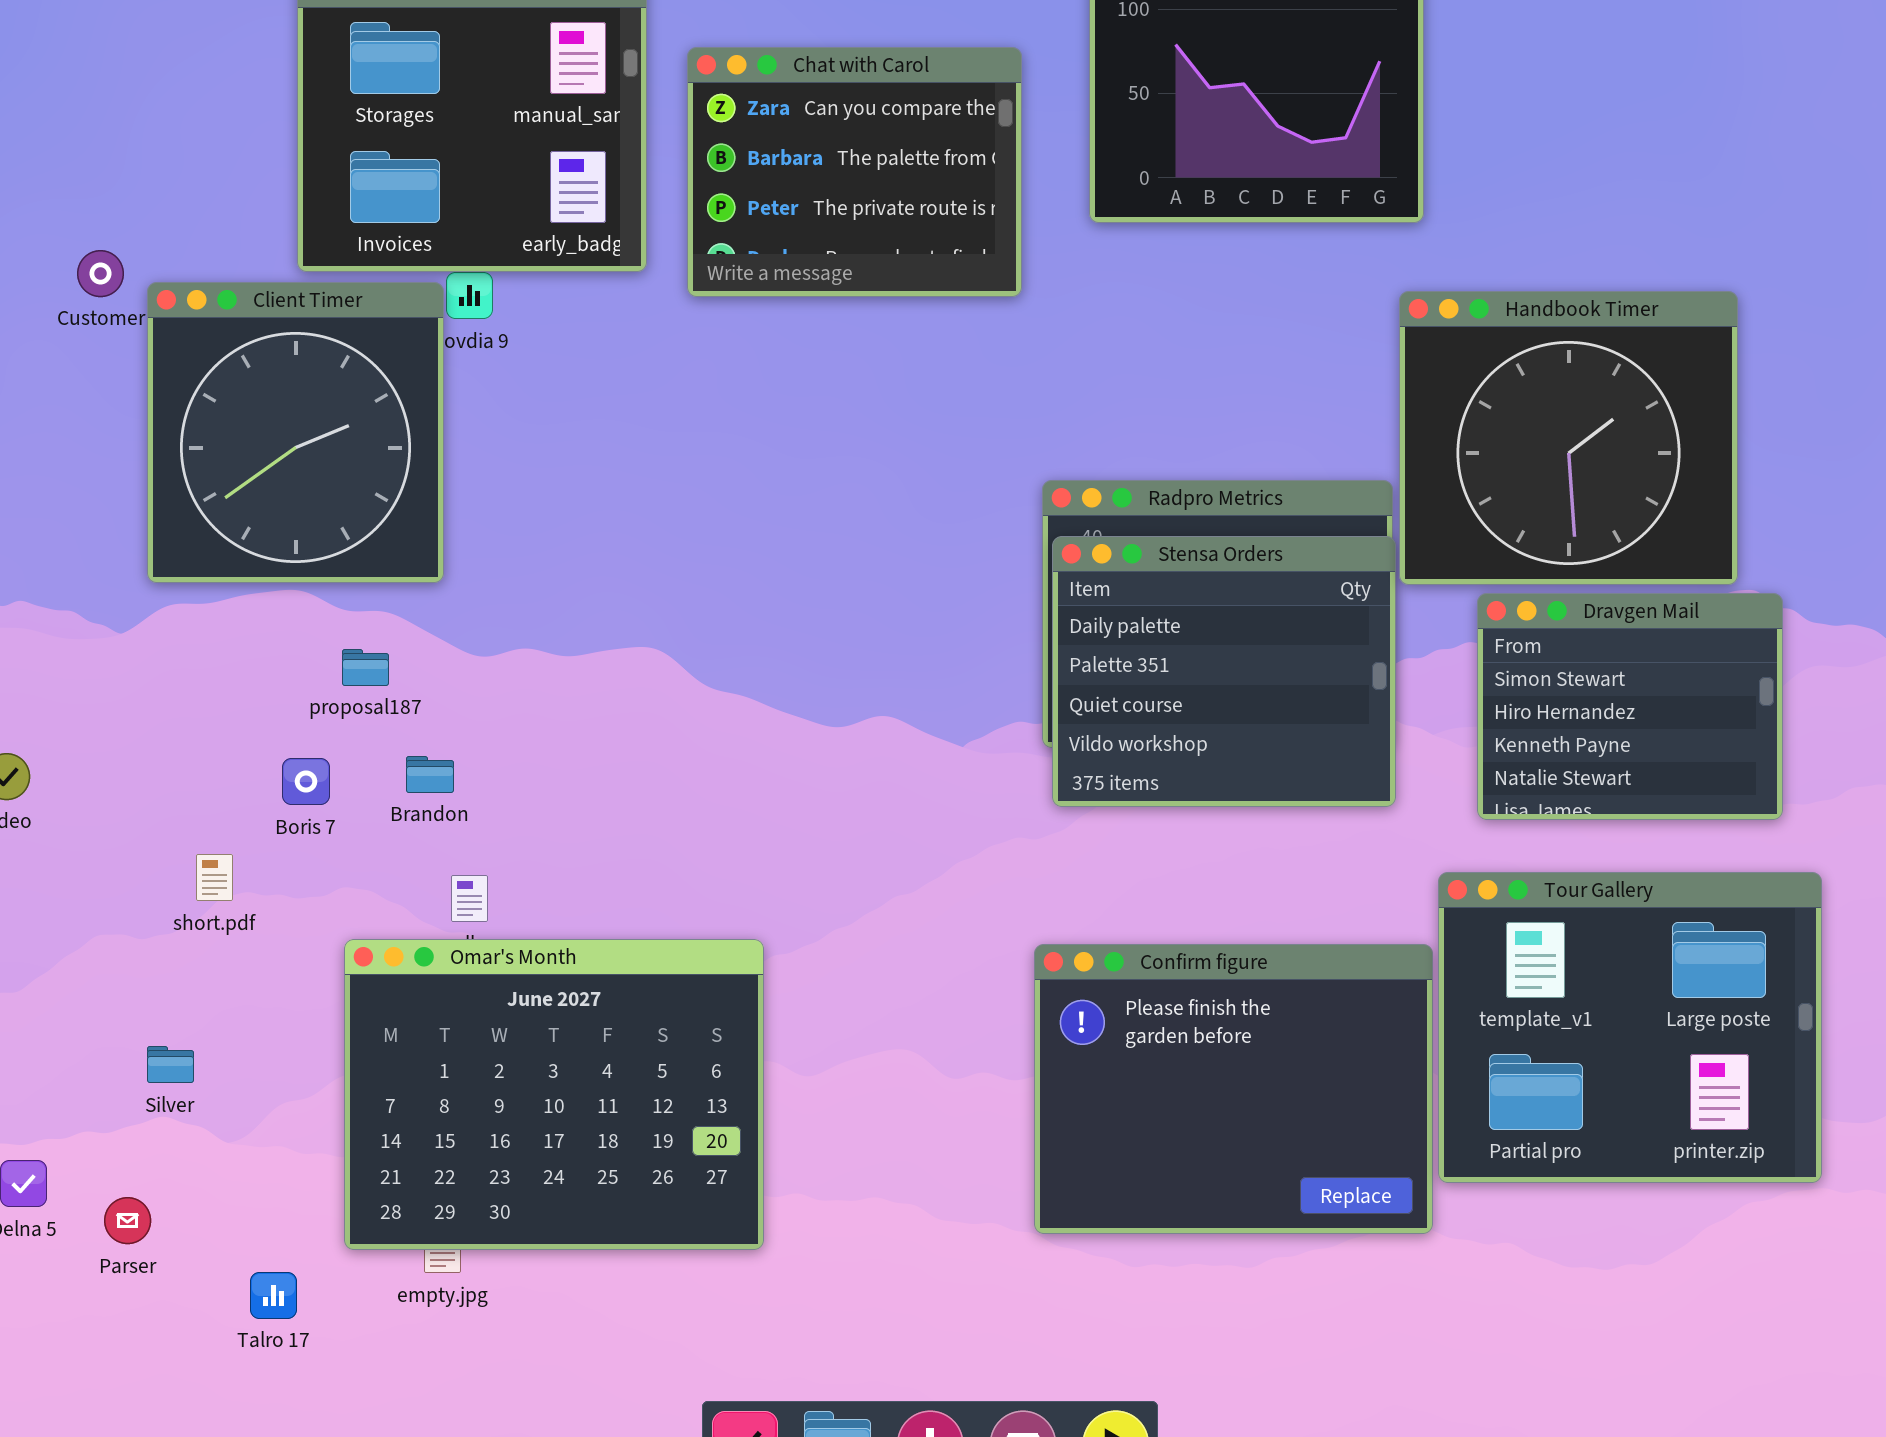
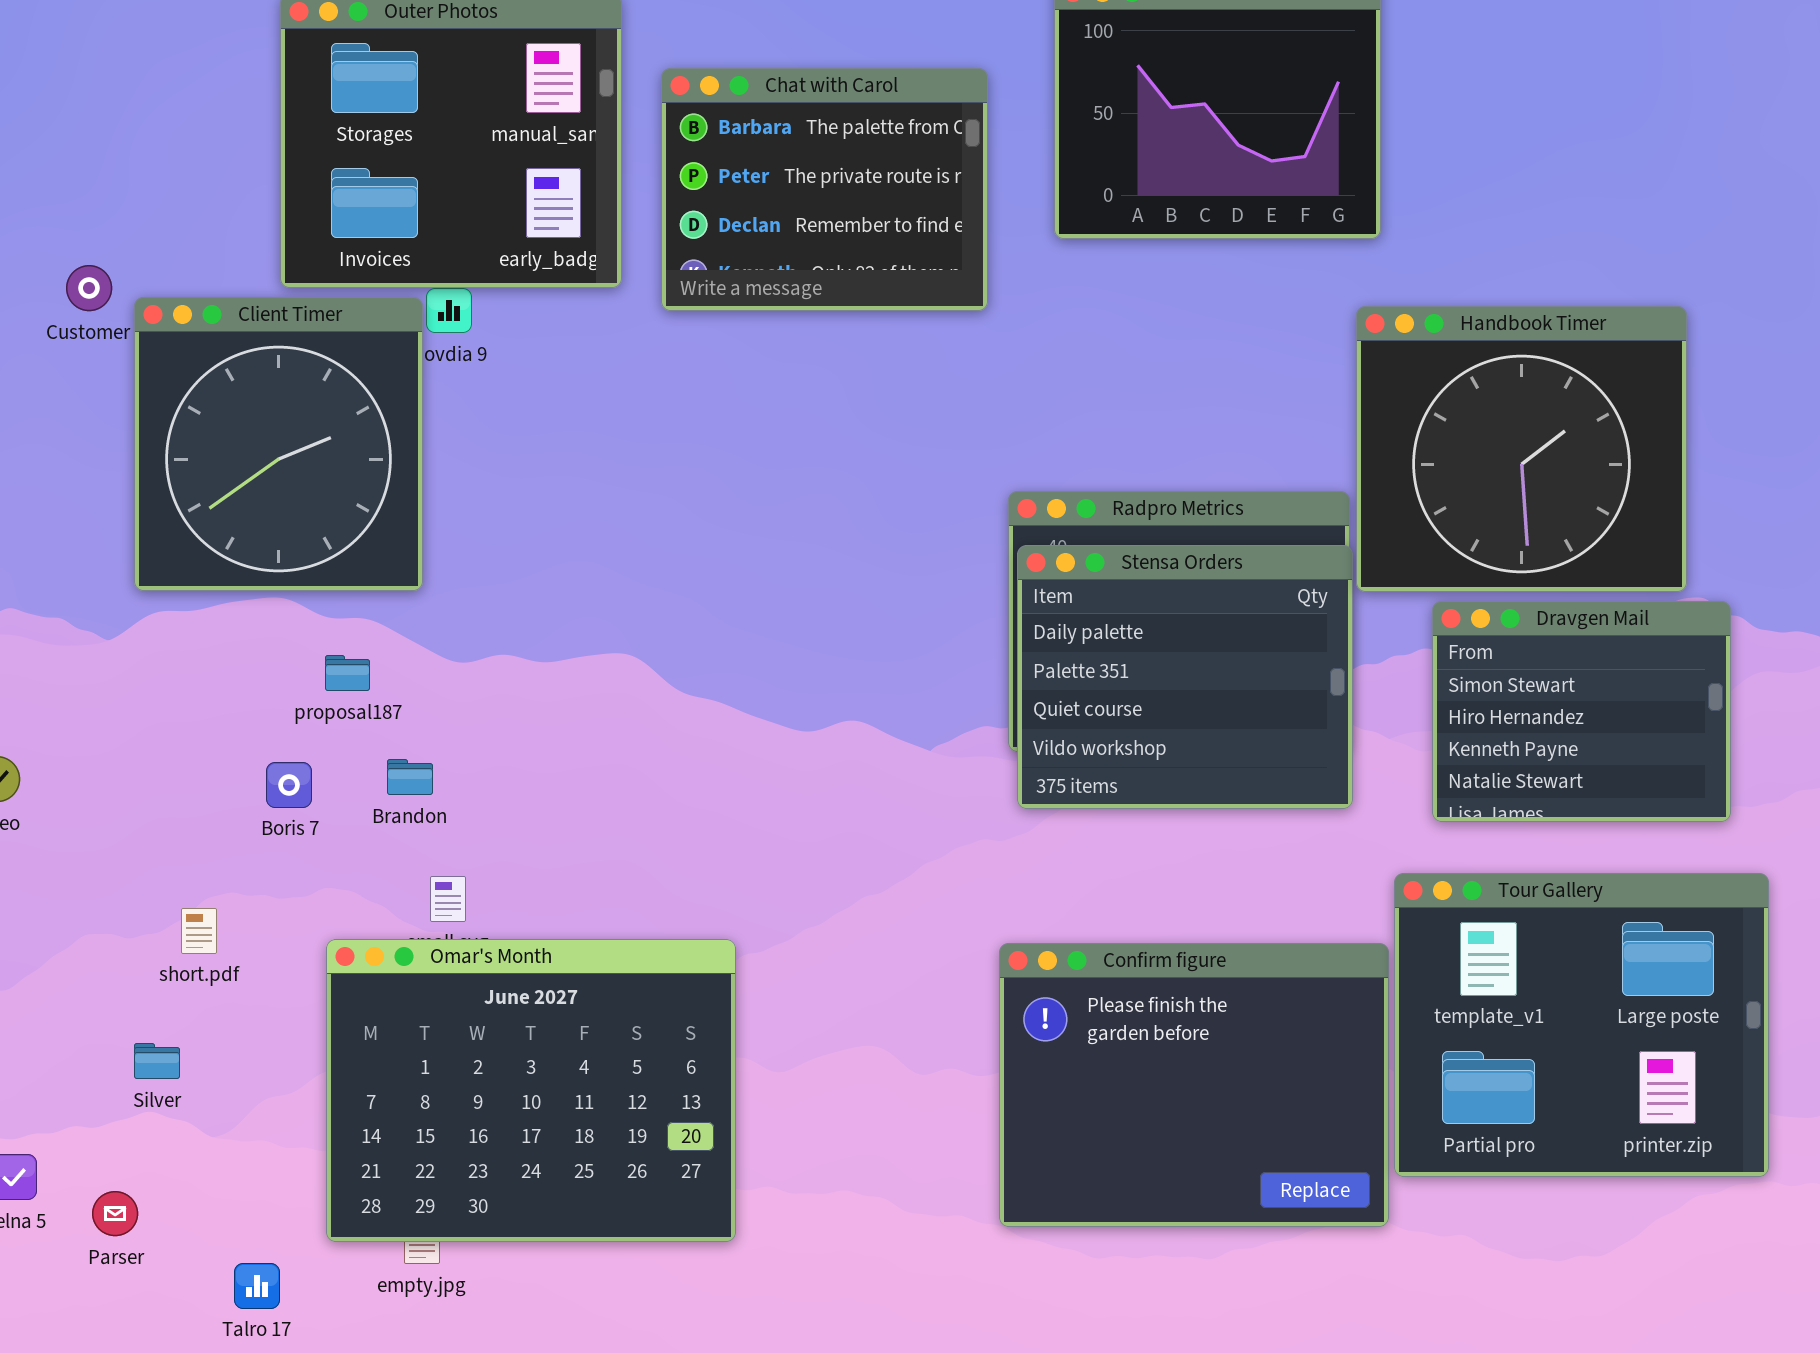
Chat with Carol: [687,47,1022,297] -> [661,68,988,311], scrolled down 1 row
short.pdf: [196,854,233,901] -> [181,908,217,954], moved

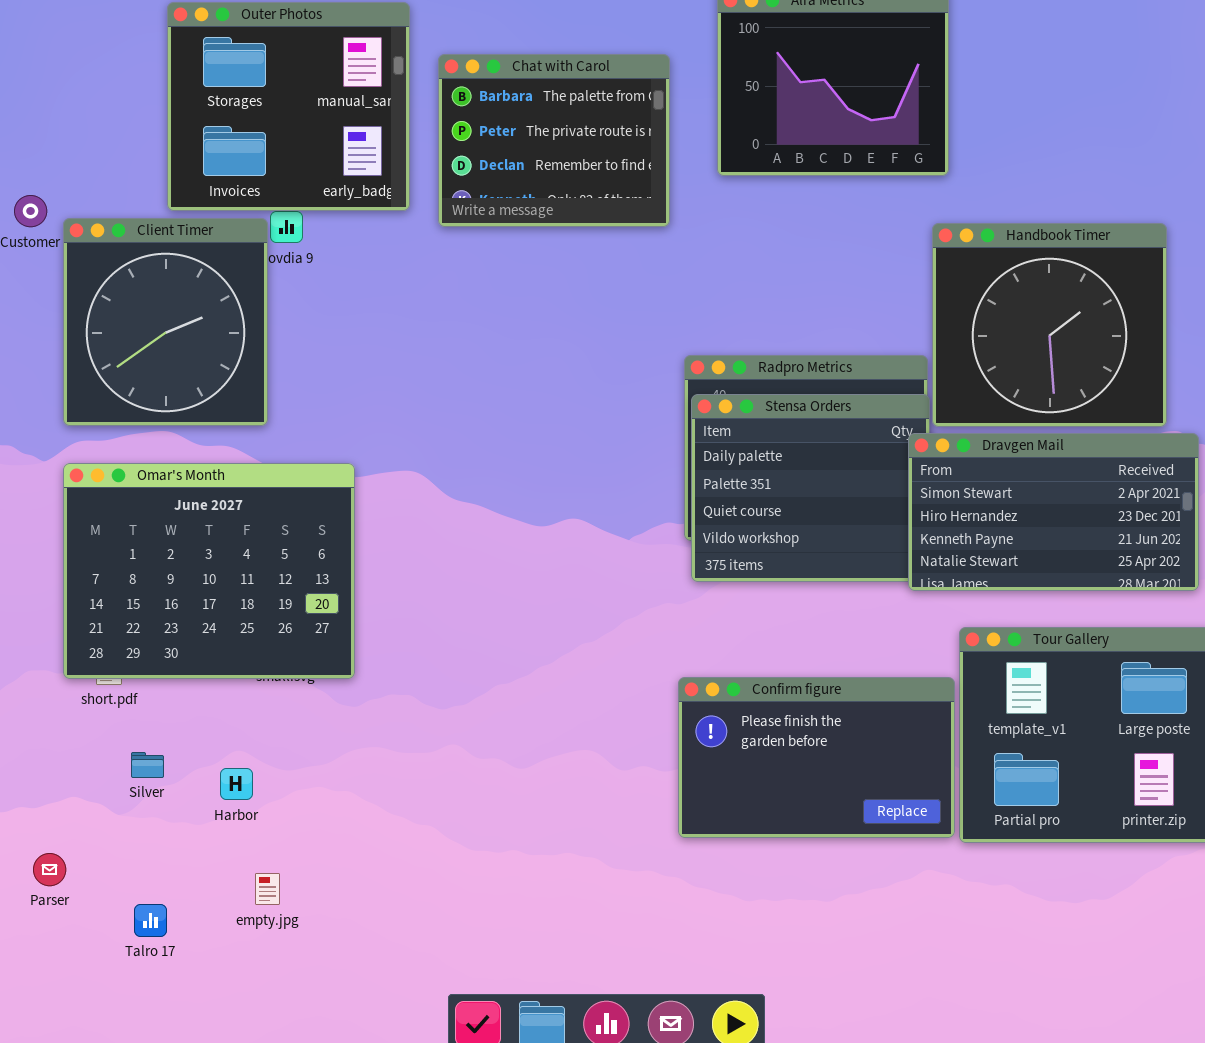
Dravgen Mail: [1432,601,1731,822] -> [908,433,1199,591], resized
Omar's Month: [326,939,736,1242] -> [63,463,355,679], moved
Confirm figure: [999,943,1389,1227] -> [678,677,955,838], resized
Silver: [134,1043,180,1079] -> [131,752,164,778], moved

